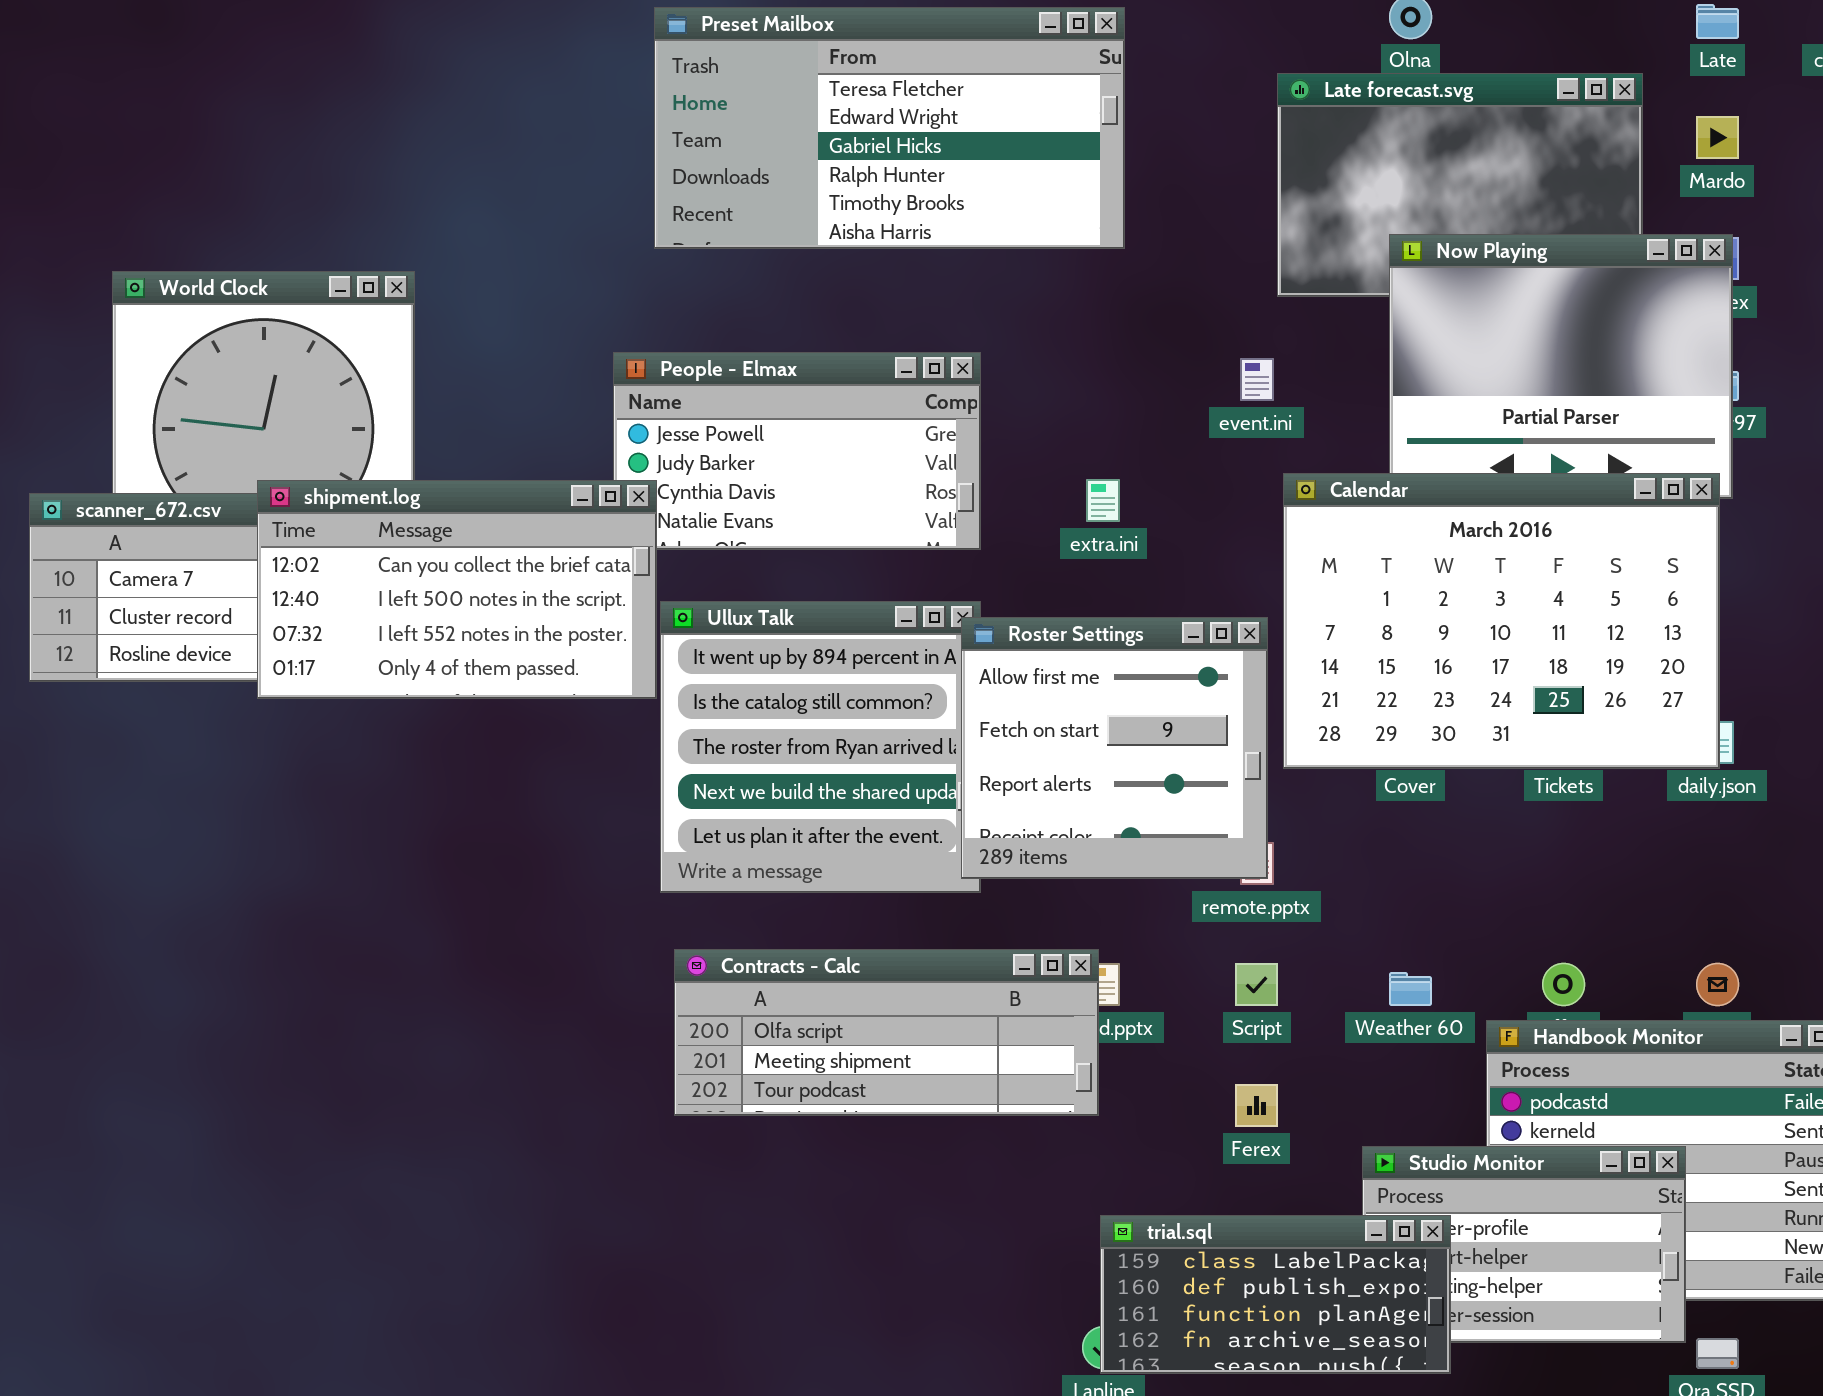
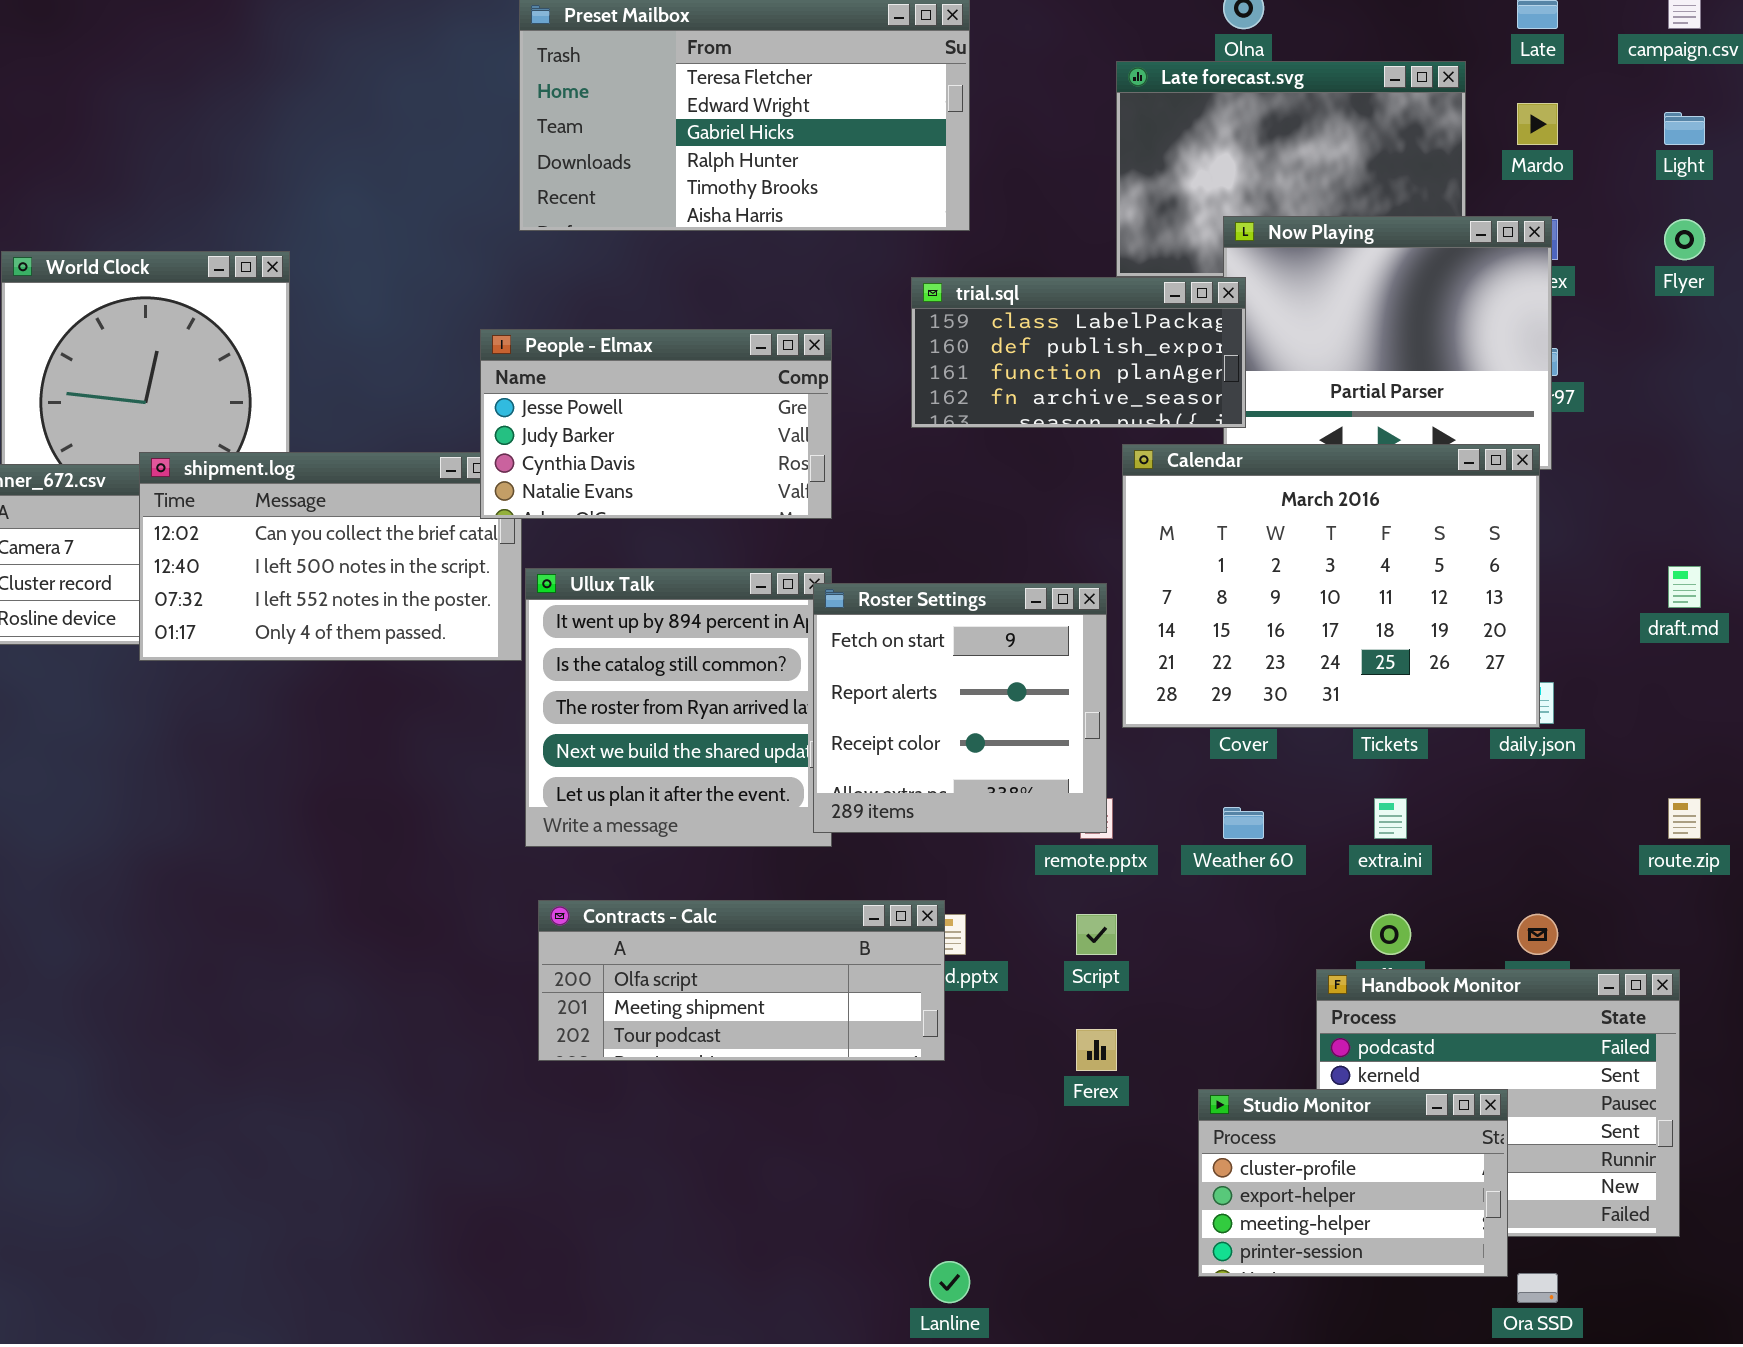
People - Elmax: [613,352,981,550] -> [480,329,832,519], raised
extra.ini: [1086,479,1120,522] -> [1374,798,1407,839], moved
Roster Settings: [961,617,1268,879] -> [813,583,1107,833], scrolled down 1 row
Weather 60: [1389,972,1432,1006] -> [1223,807,1264,839], moved
trial.sql: [1100,1215,1451,1374] -> [911,277,1246,428], moved

